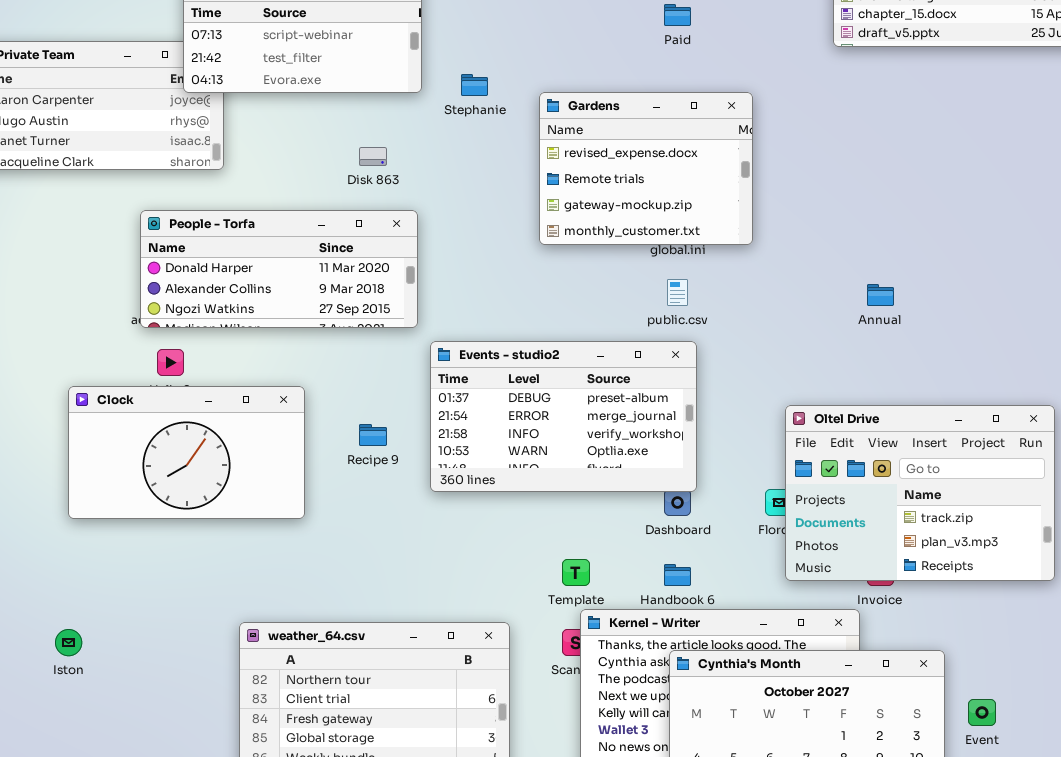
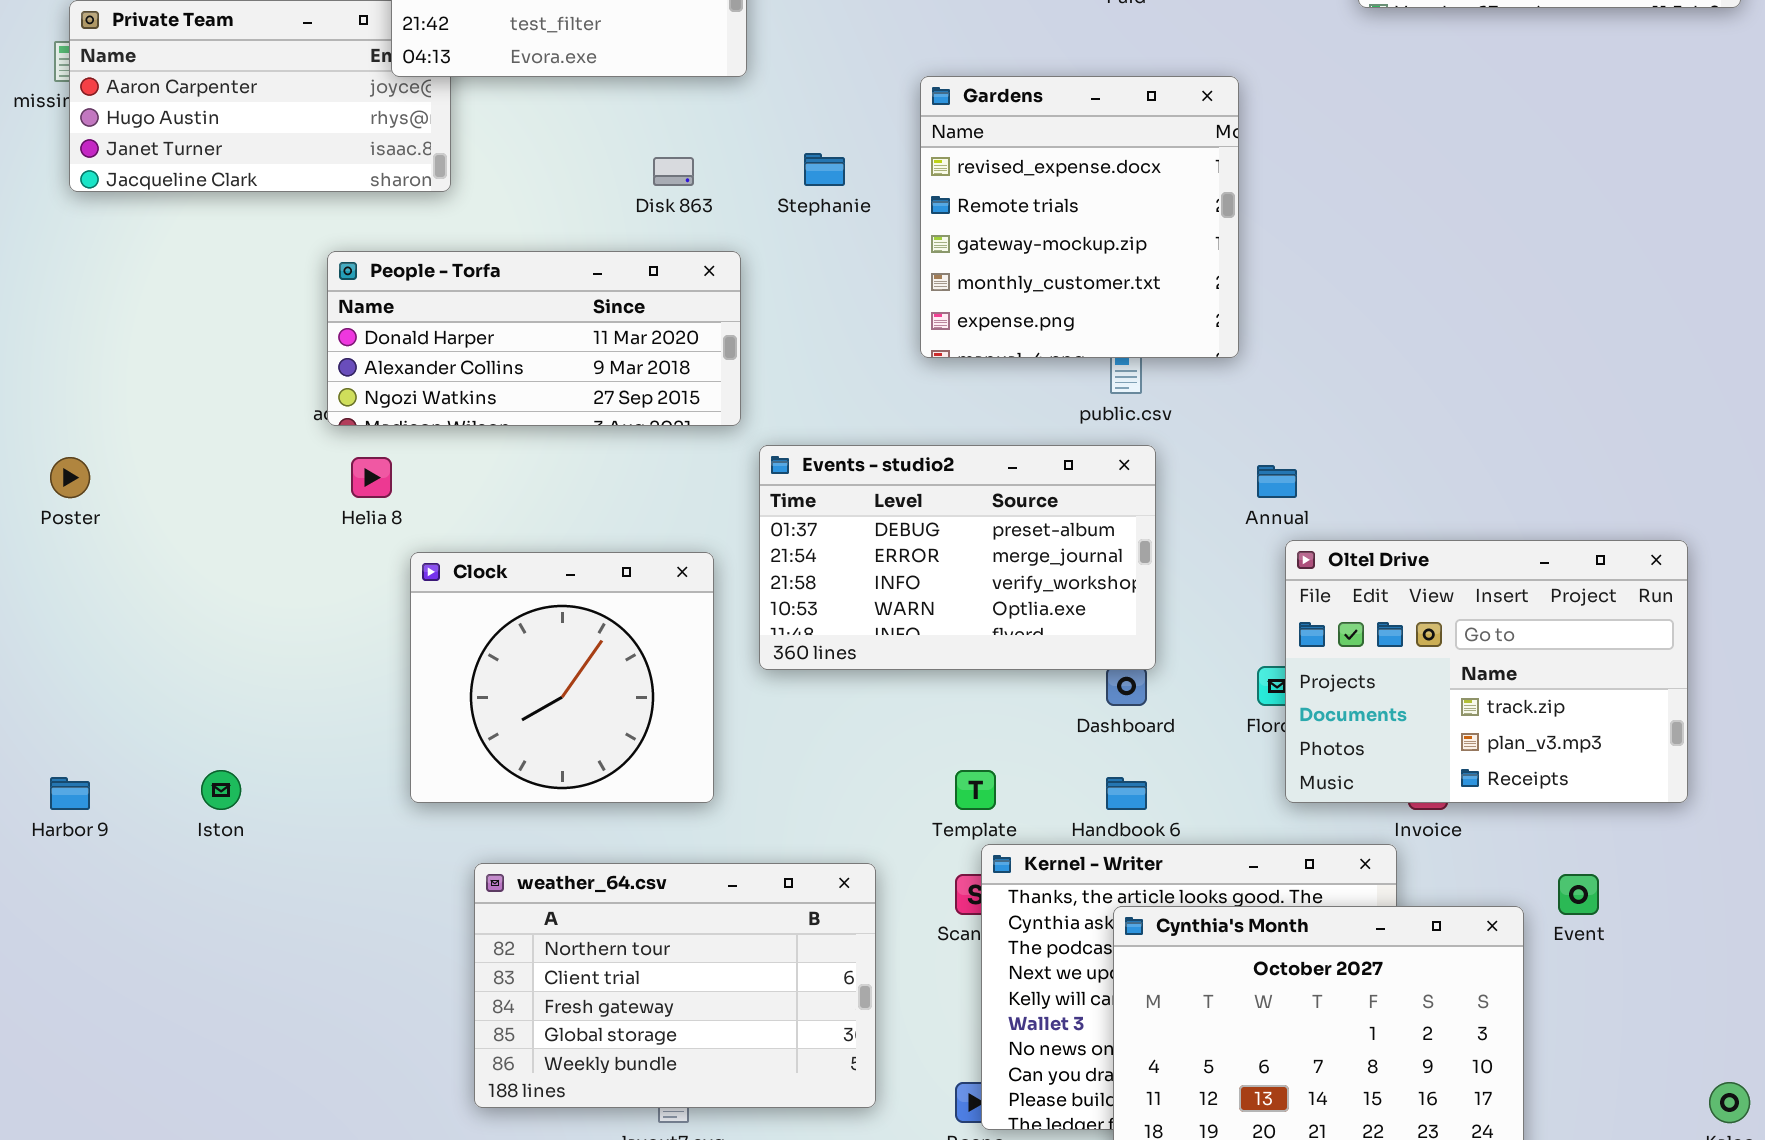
Stephanie: [461,74,488,96] -> [804,153,845,186], moved
Gardens: [539,92,753,245] -> [920,76,1239,358], resized
Annual: [867,284,894,306] -> [1257,465,1297,498], moved
Clock: [68,386,305,519] -> [410,552,714,803], moved, resized
Iston: [55,629,82,656] -> [201,770,241,810], moved
Event: [968,699,996,726] -> [1558,874,1599,915], moved

